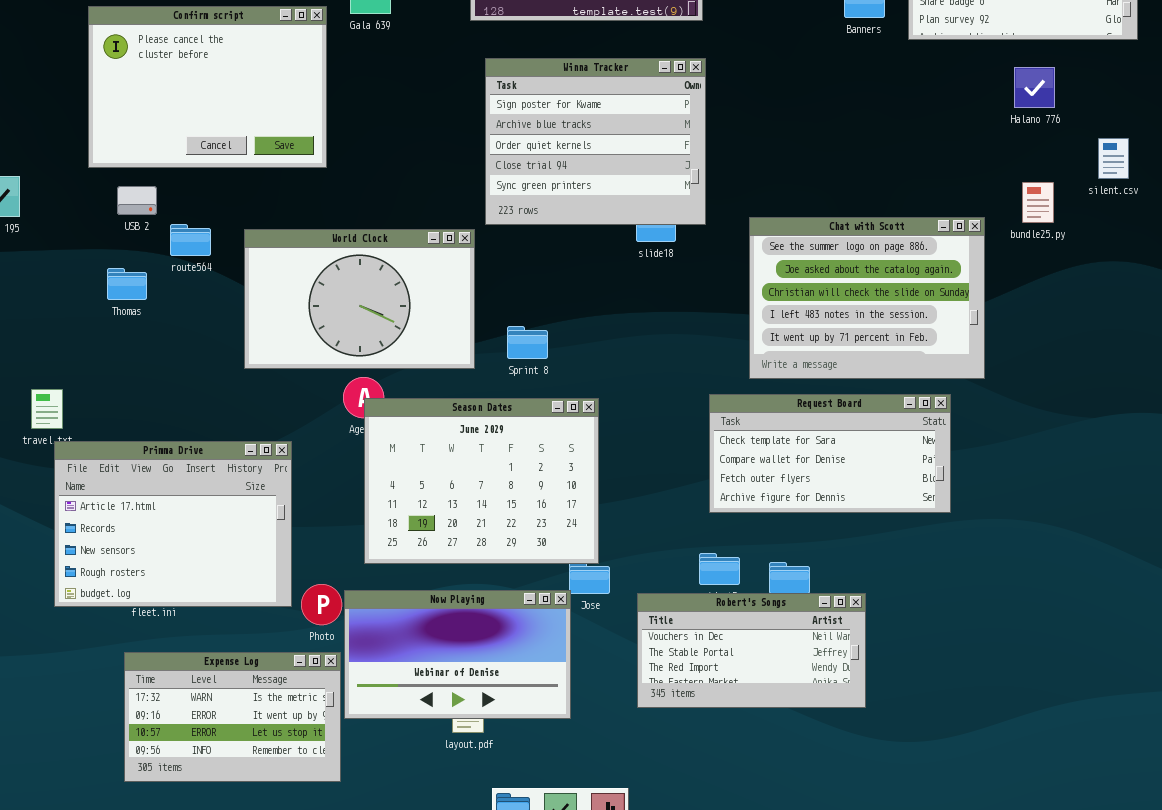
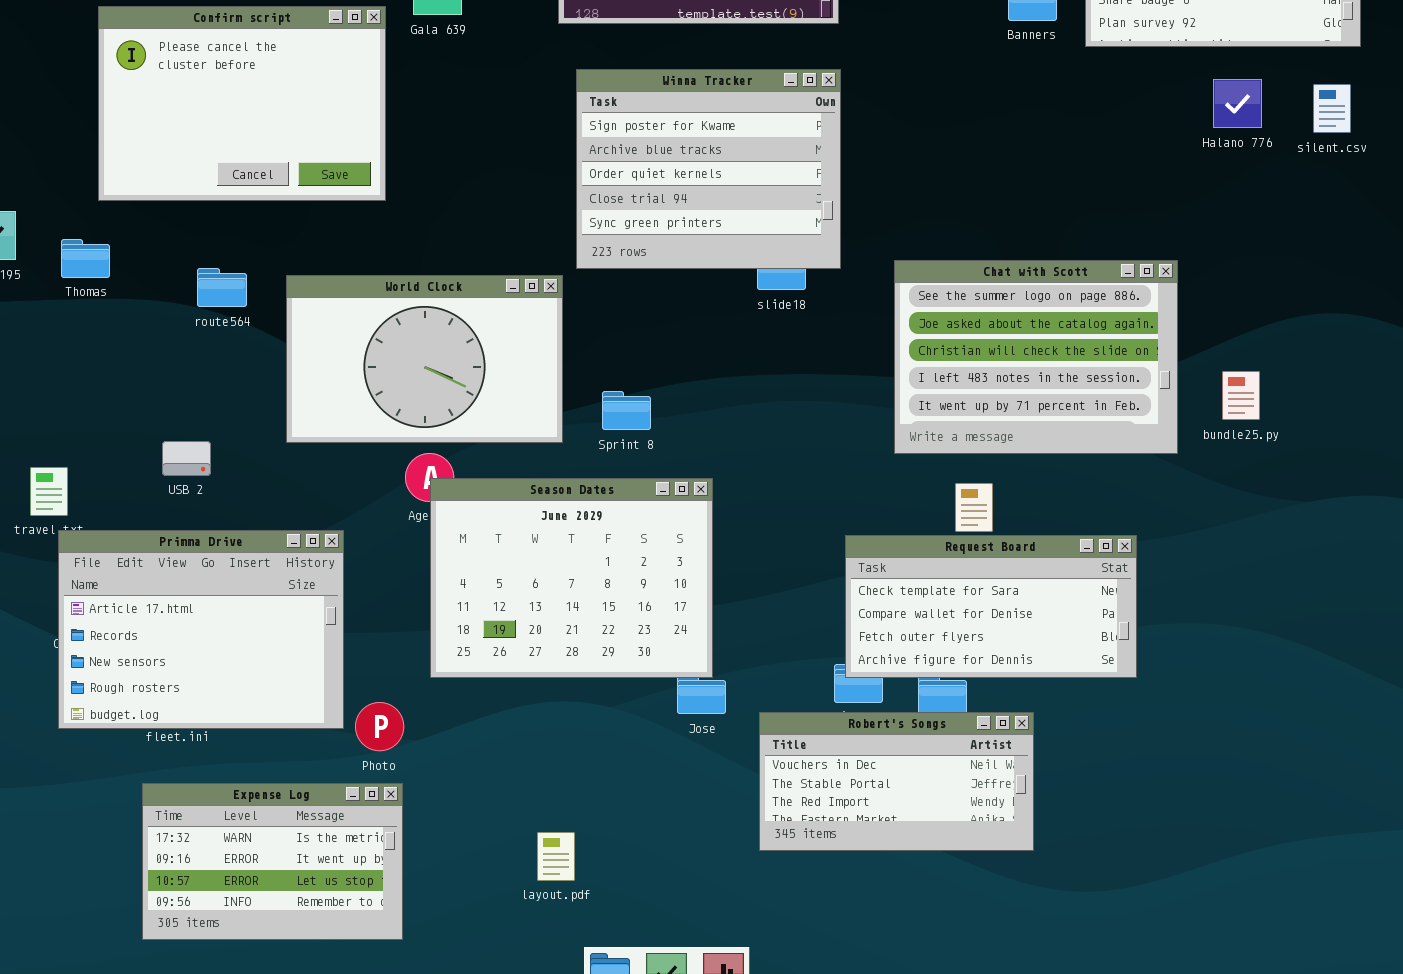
silent.csv: [1098,138,1129,179] -> [1313,84,1351,133], moved
bundle25.py: [1022,182,1054,223] -> [1222,371,1260,420], moved
USB 2: [117,186,157,215] -> [162,441,211,476], moved
Thomas: [107,268,147,300] -> [61,239,110,278], moved
Request Board: [709,394,951,513] -> [845,535,1137,678], moved
Now Playing: [344,590,571,719] -> none, closed

